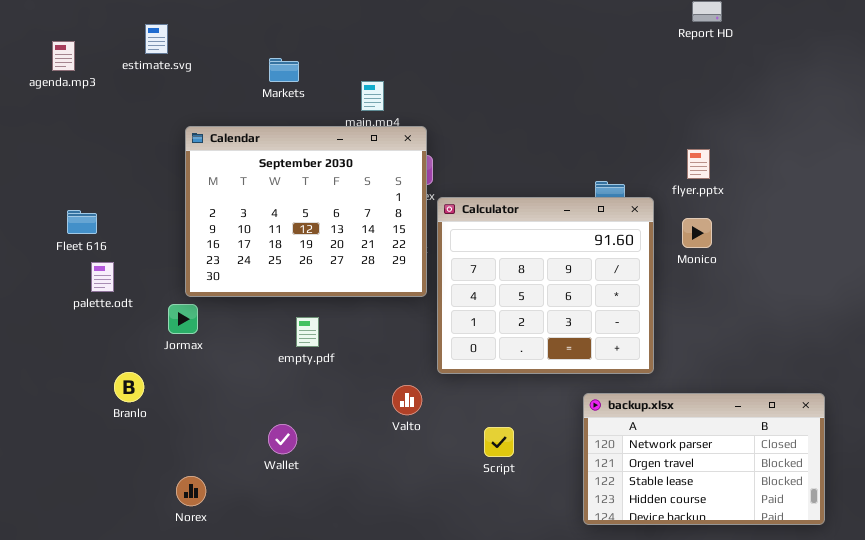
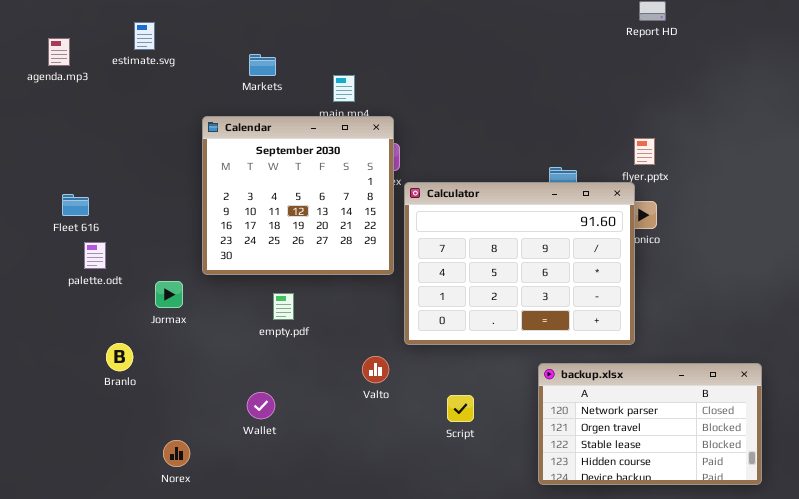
Calendar: [185,126,427,297] -> [202,116,394,275], resized
Calculator: [437,197,654,374] -> [404,182,635,345], resized

